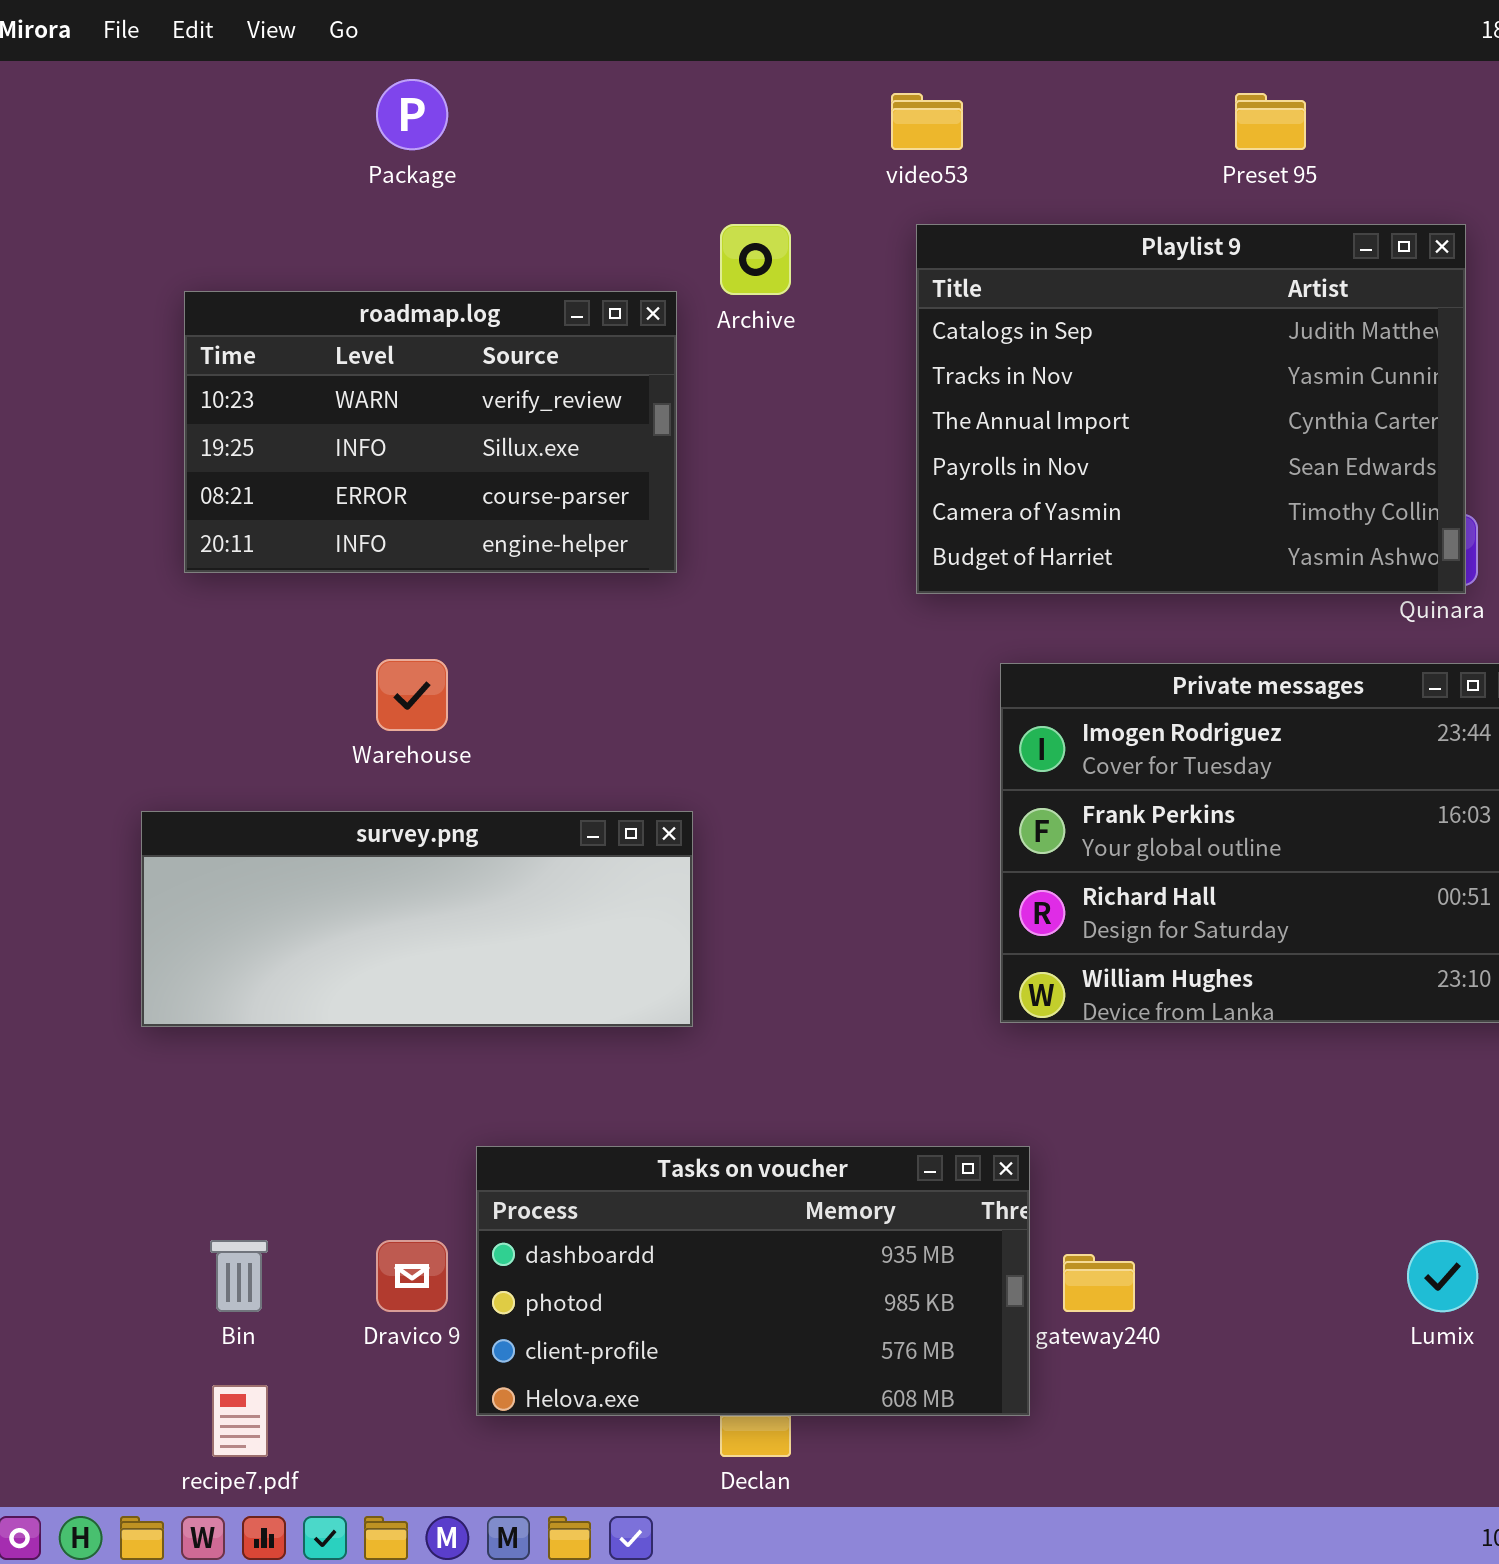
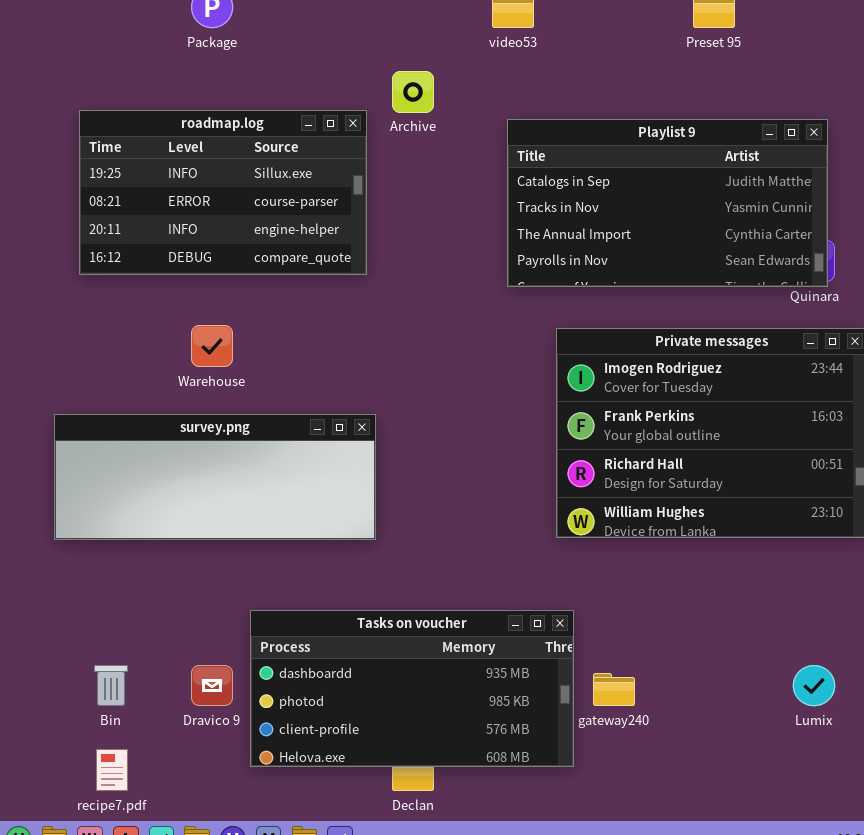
Playlist 9: [916,224,1466,594] -> [507,119,828,287], resized
roadmap.log: [184,291,677,573] -> [79,110,367,275], scrolled down 1 row

